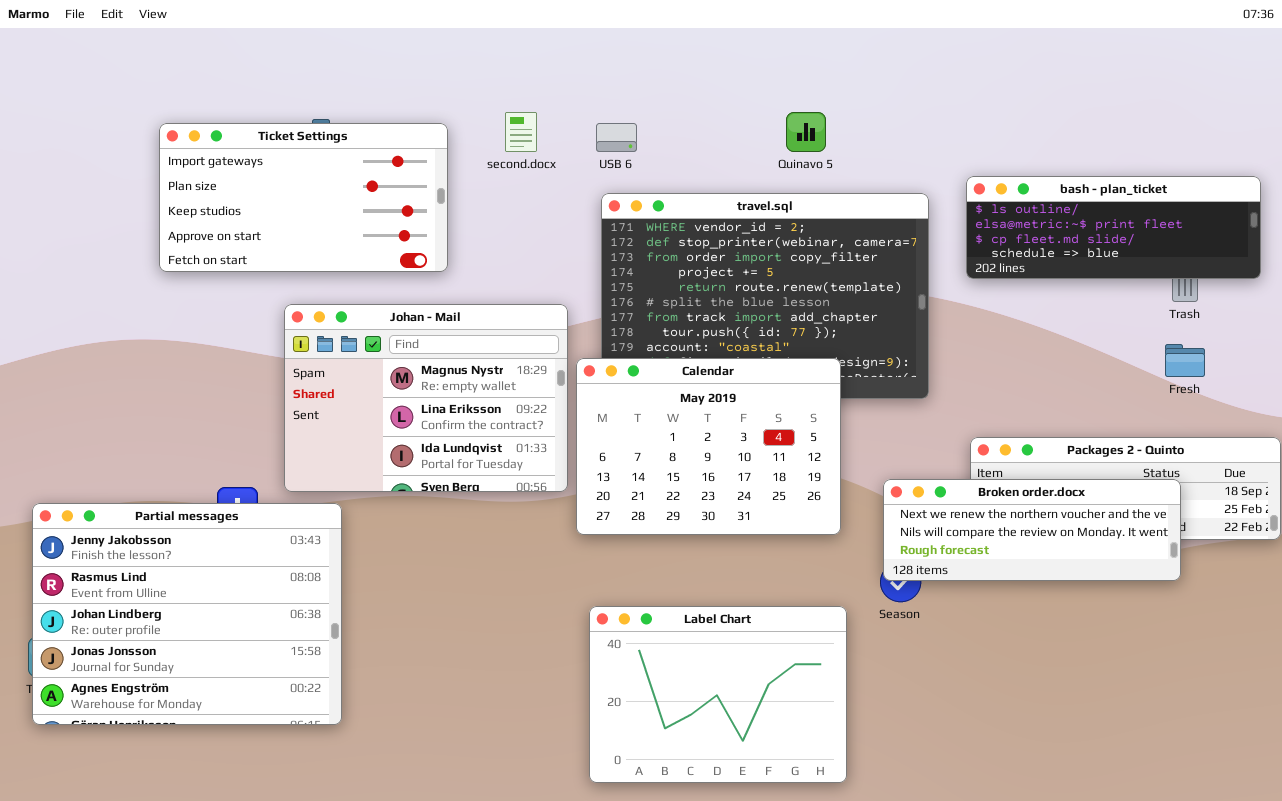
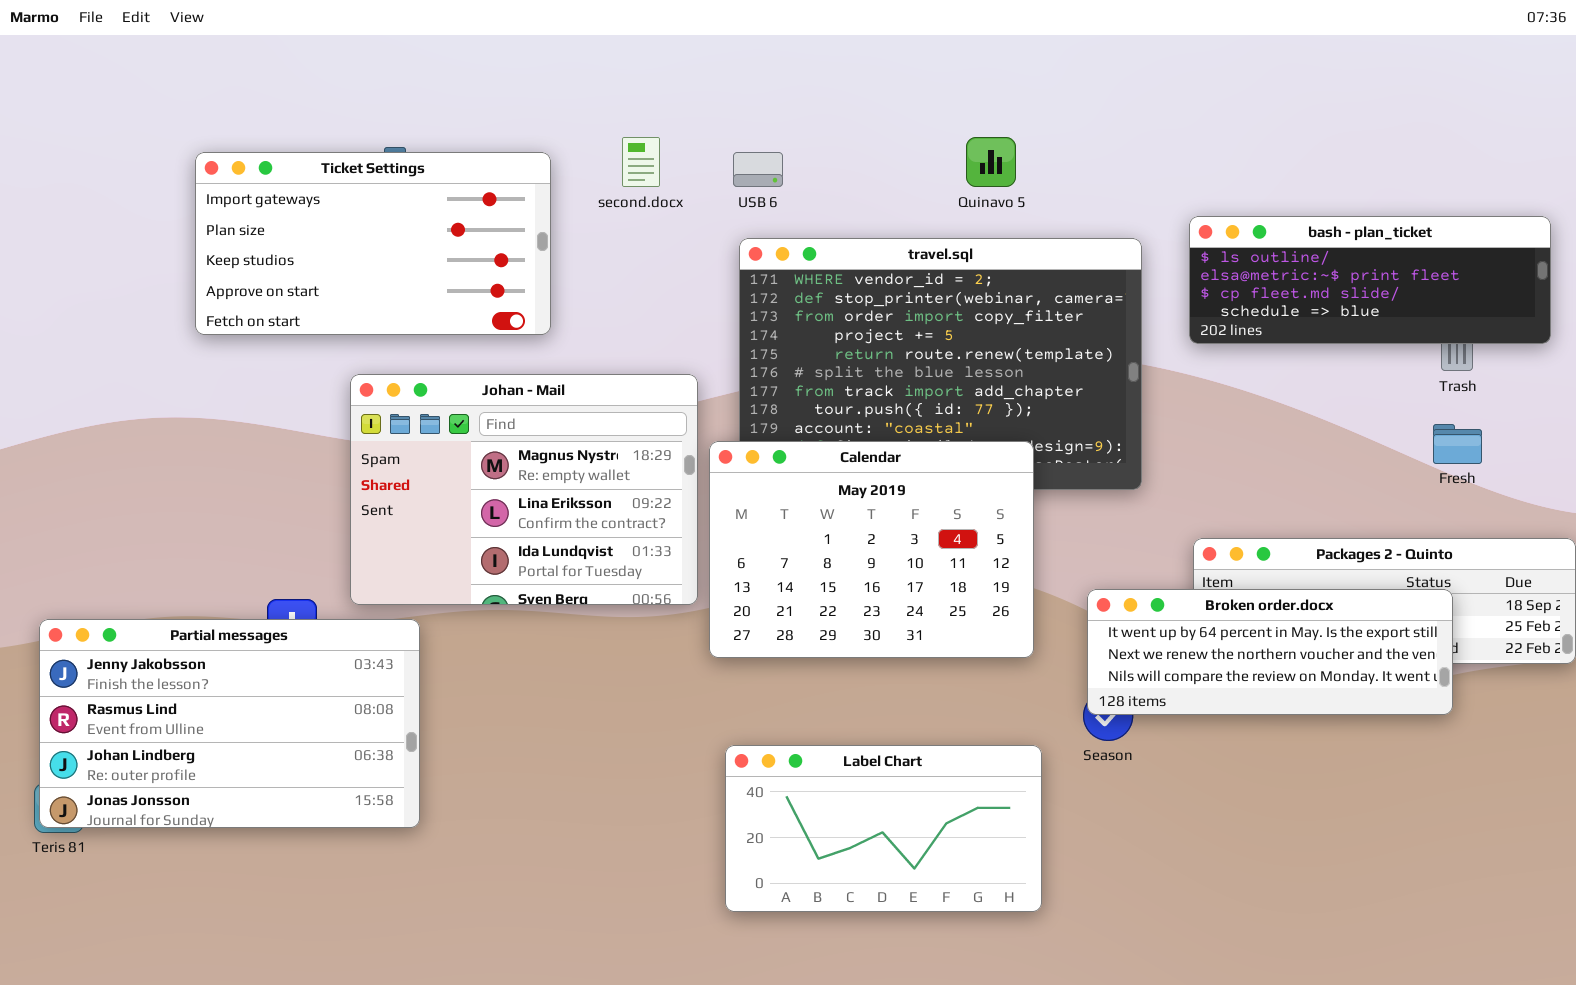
Broken order.docx: [883,479,1181,581] -> [1087,589,1453,715], scrolled up 1 row
Partial messages: [32,503,342,725] -> [39,619,420,828], resized
Label Chart: [589,606,847,783] -> [725,745,1042,912], resized

